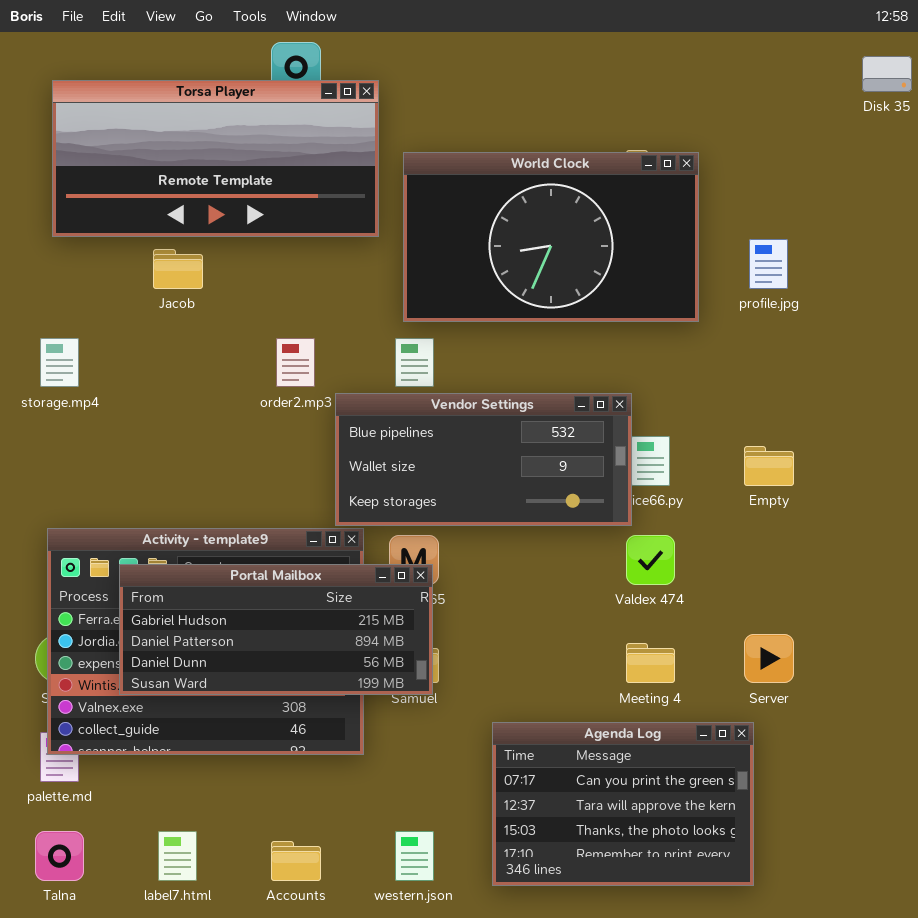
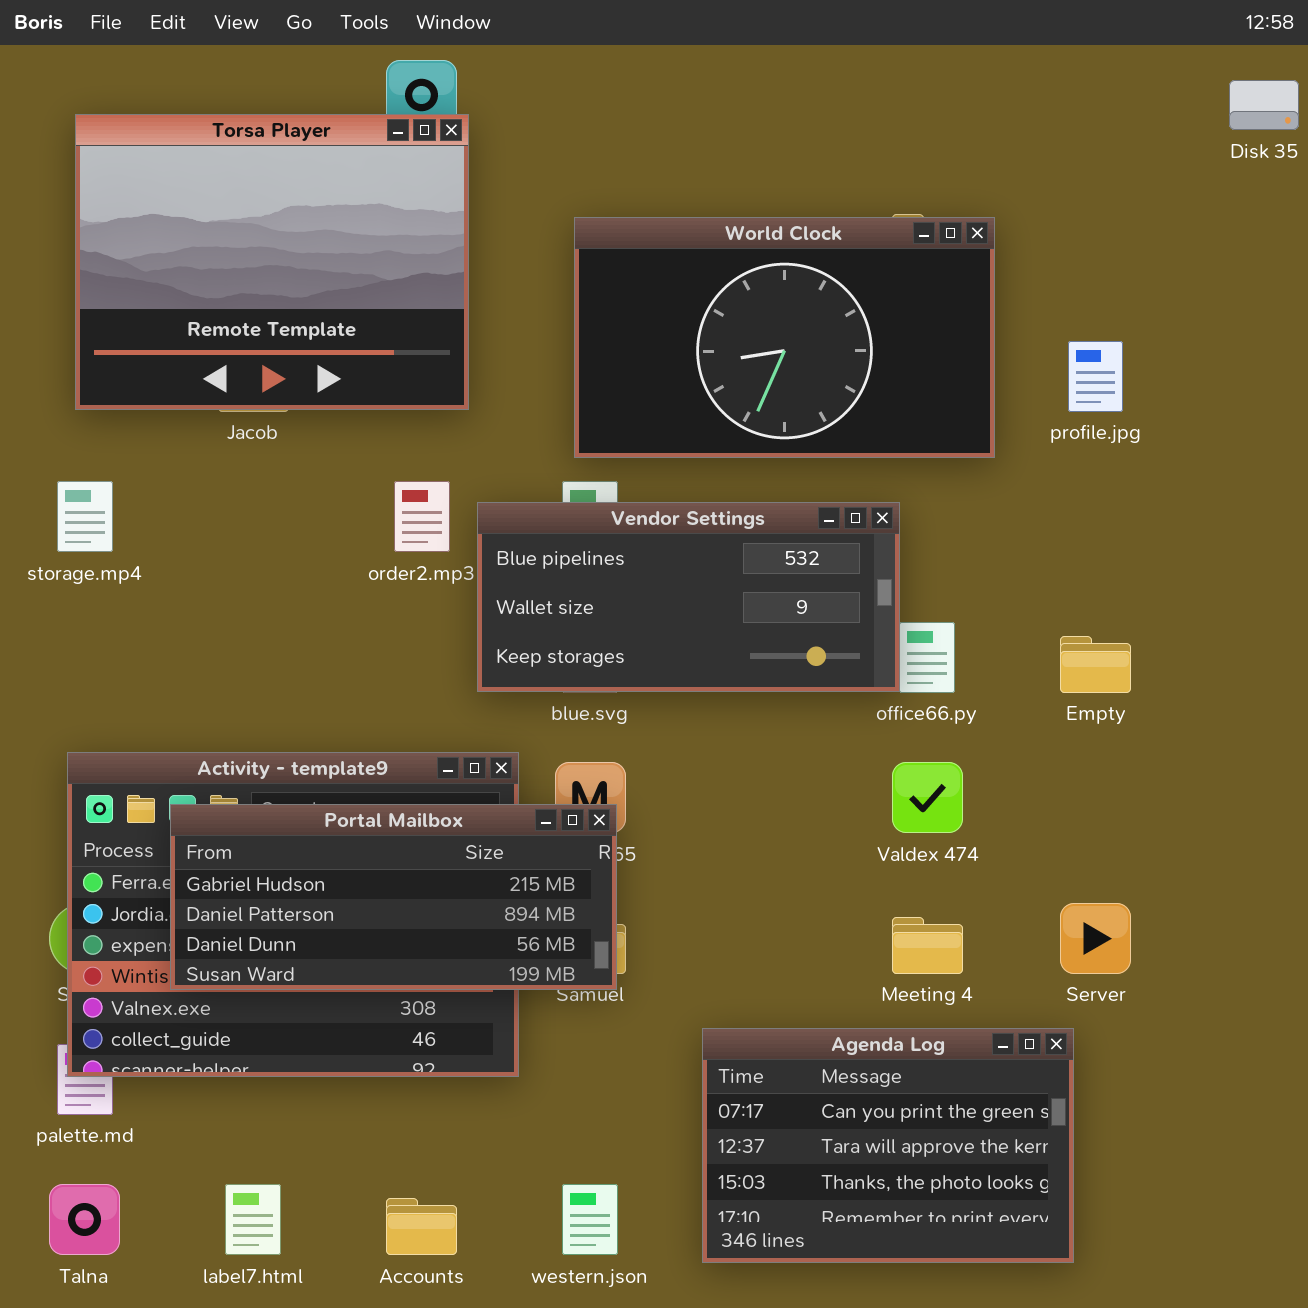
Torsa Player: [52,80,379,237] -> [75,114,469,410], resized
Vendor Settings: [335,393,632,526] -> [477,502,900,692], moved

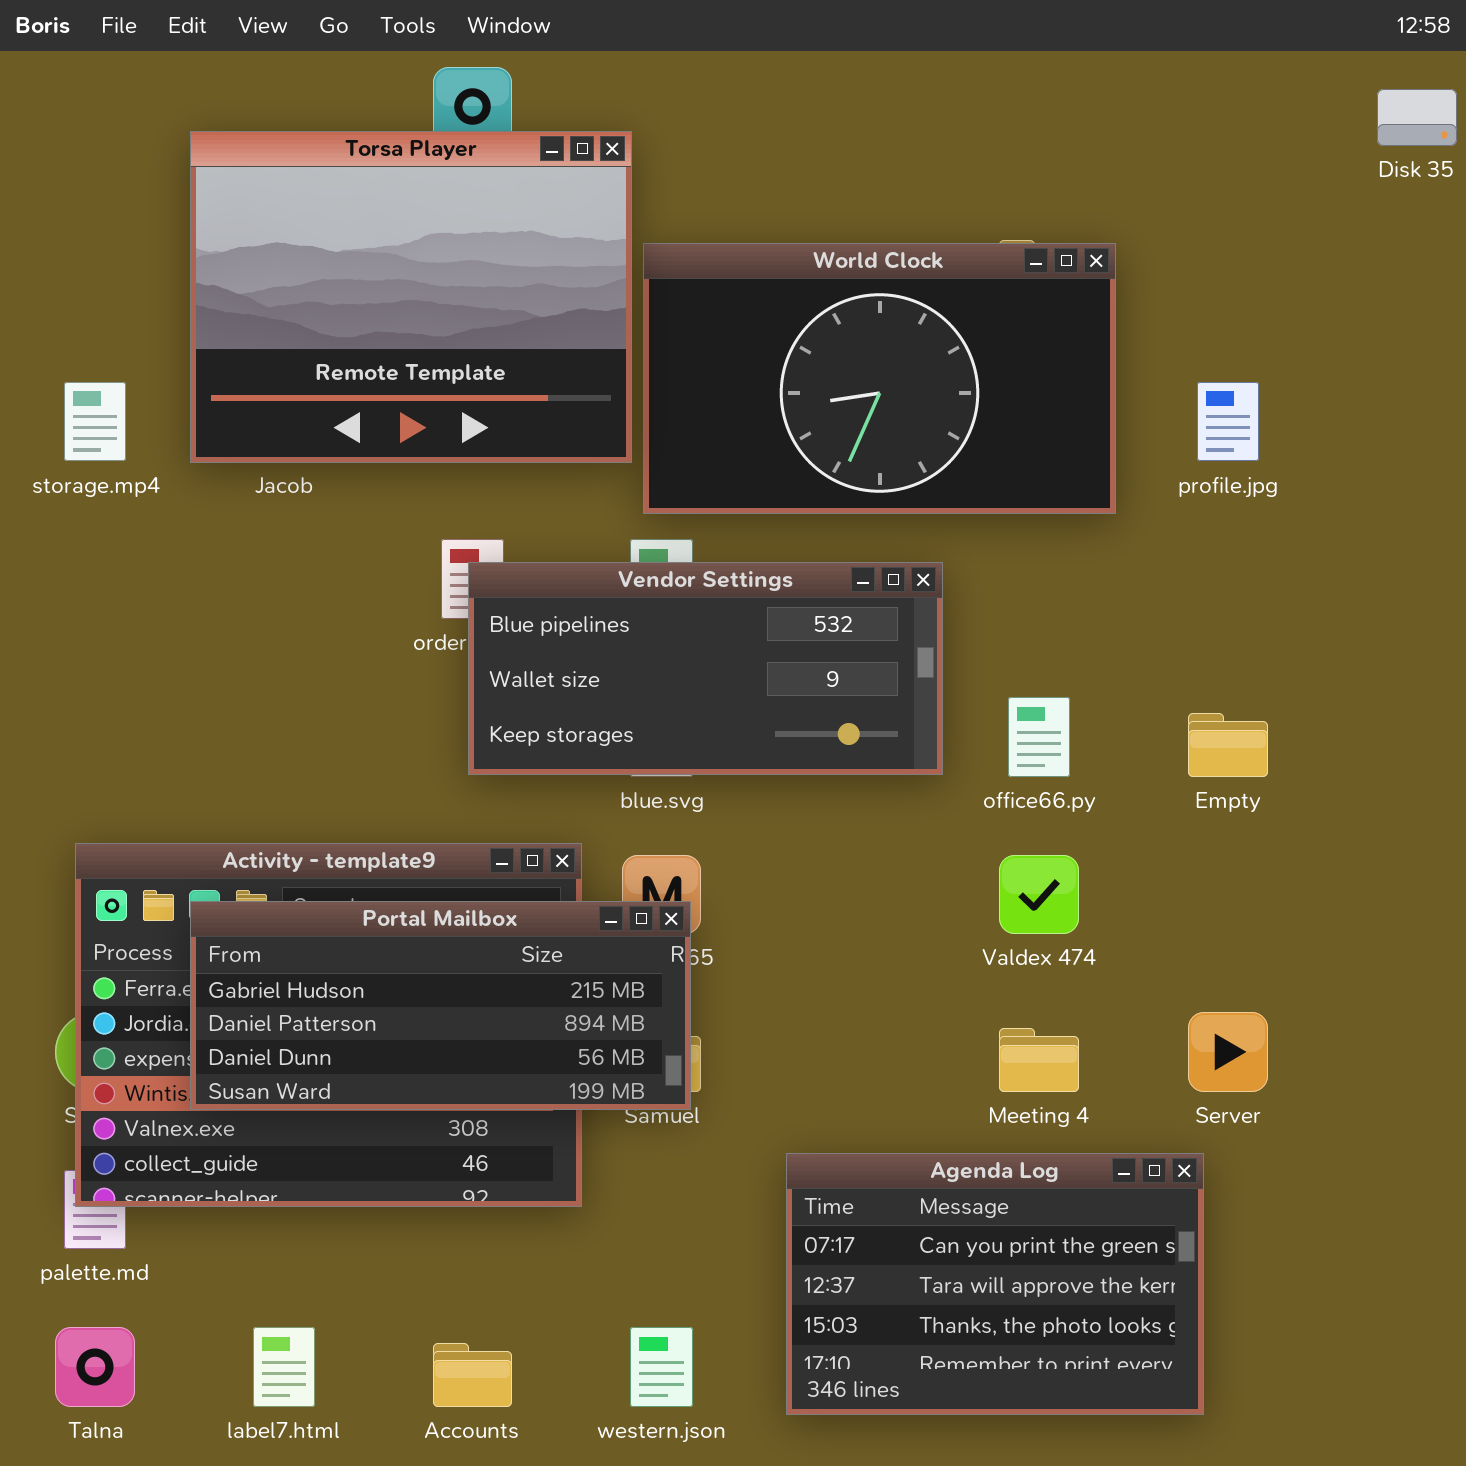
Torsa Player: [75,114,469,410] -> [190,131,632,463], moved
storage.mp4: [57,481,113,552] -> [64,382,126,461], moved
Vendor Settings: [477,502,900,692] -> [468,562,943,775], moved

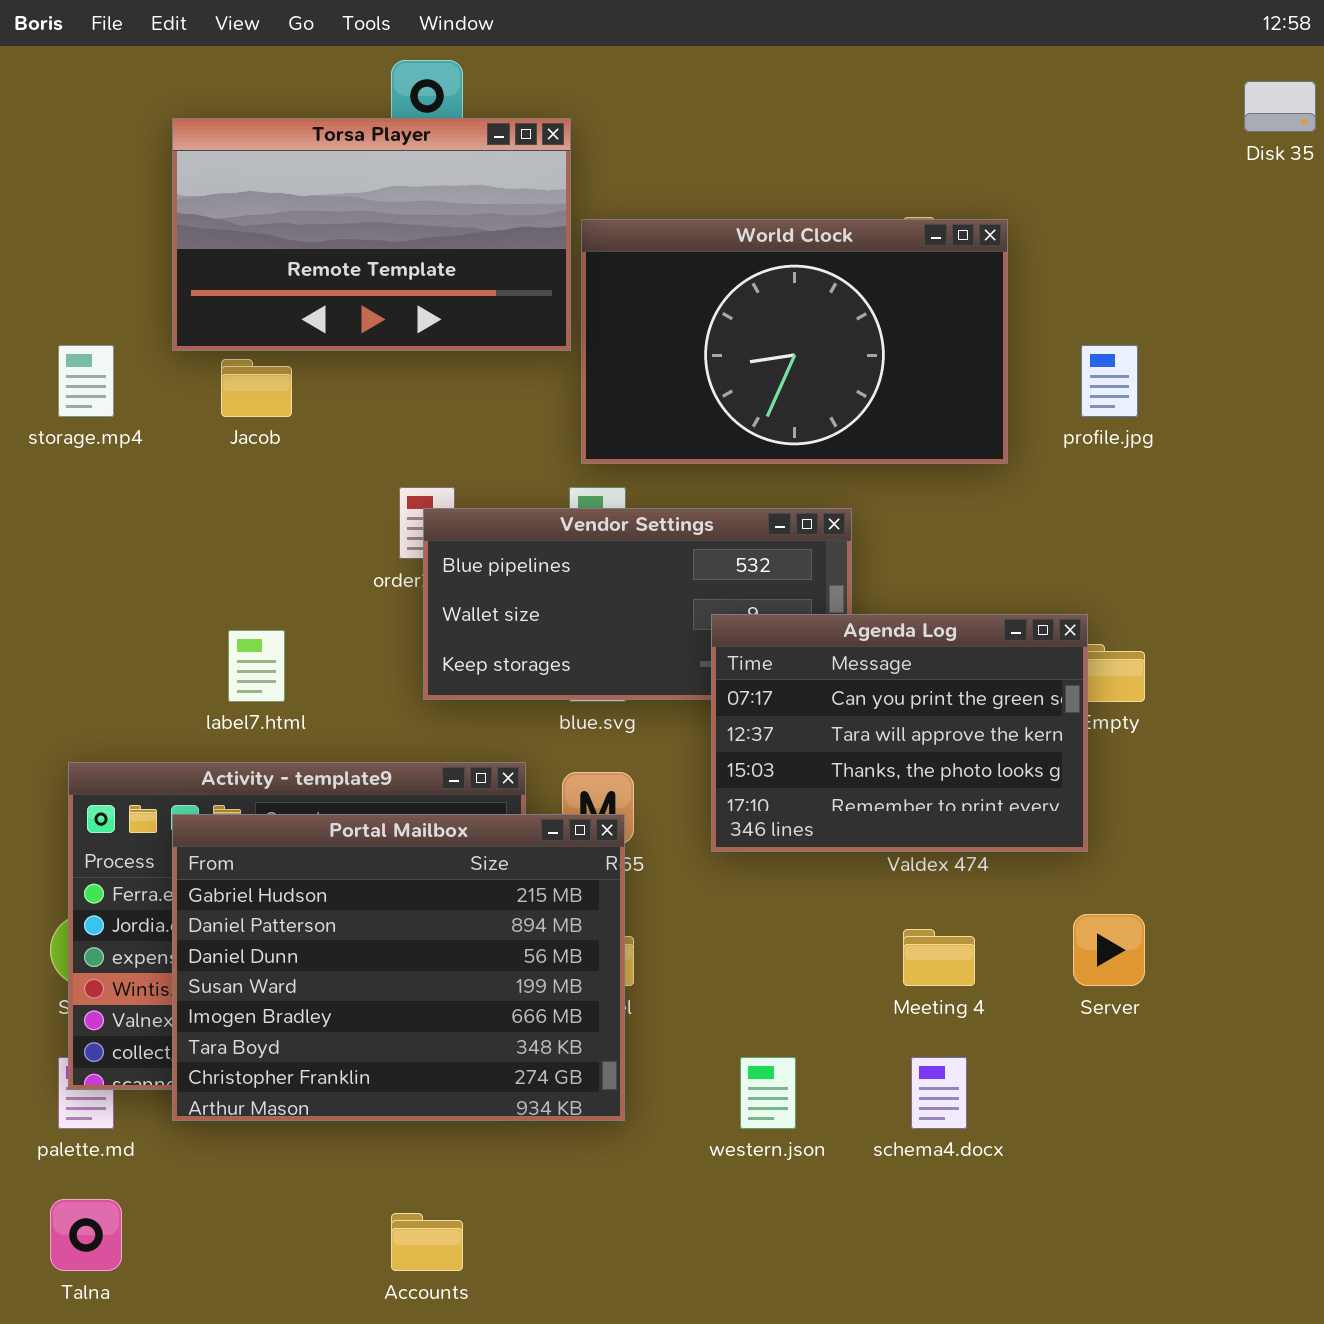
Torsa Player: [190,131,632,463] -> [172,118,571,351], resized
Portal Mailbox: [190,901,691,1110] -> [172,814,625,1121], resized
Agenda Log: [786,1153,1204,1415] -> [711,614,1088,852], moved
label7.html: [253,1327,315,1407] -> [228,630,285,702], moved
western.json: [630,1327,693,1407] -> [740,1057,796,1129], moved

